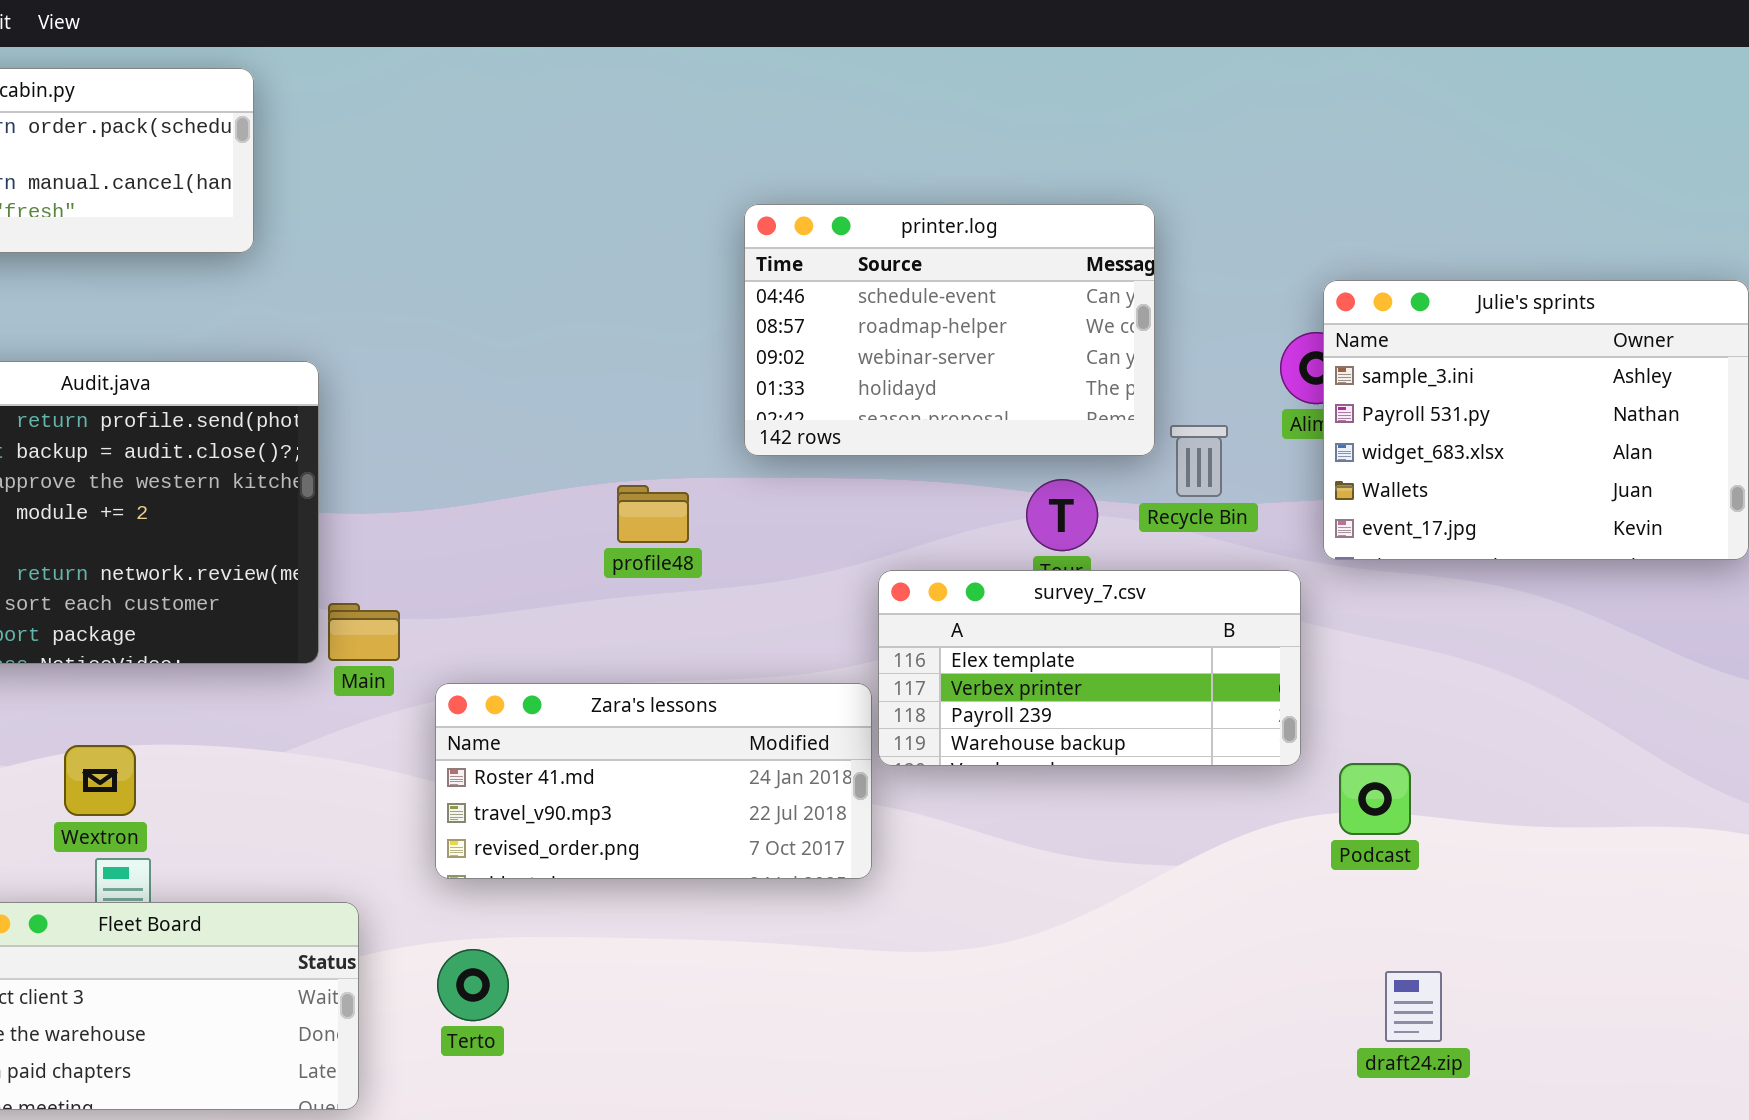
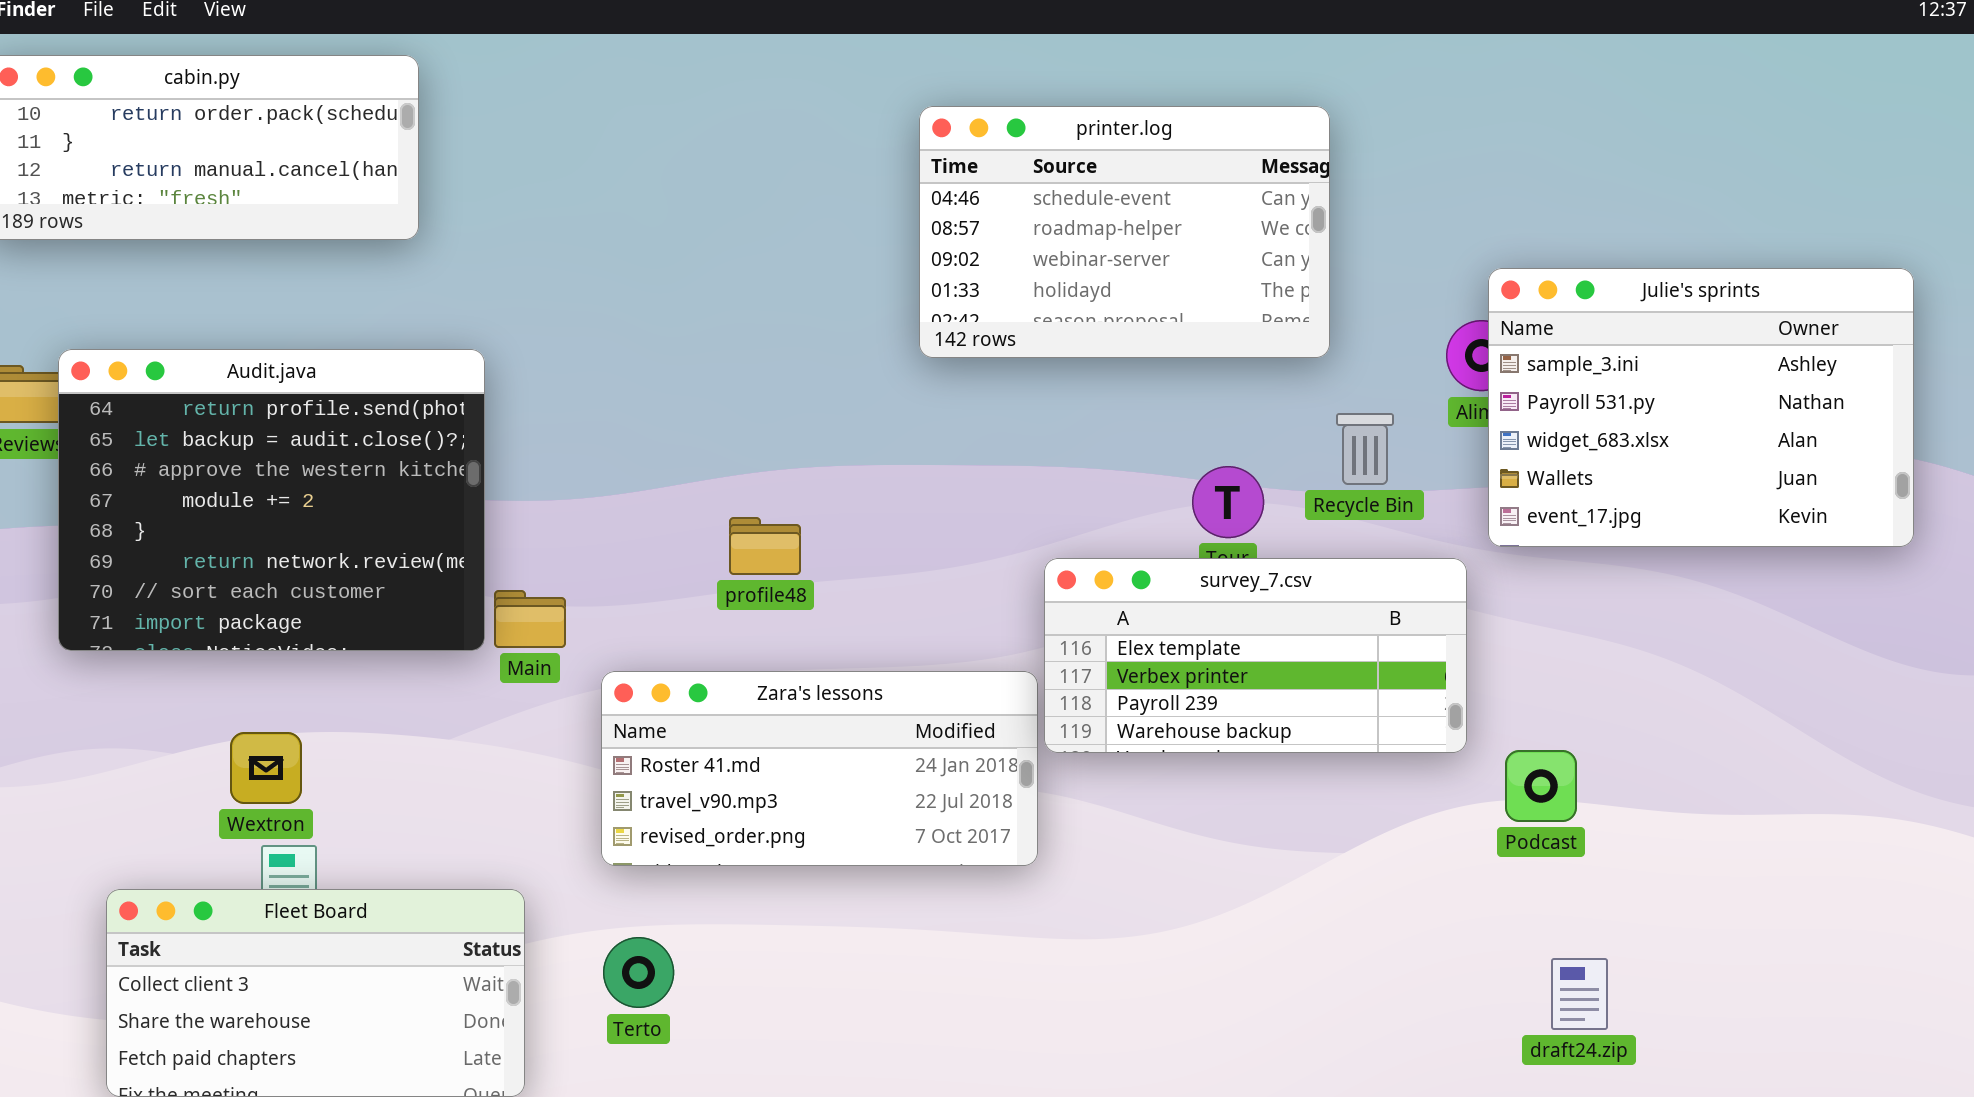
printer.log: [744,204,1155,456] -> [919,106,1330,358], moved
profile48: [617,485,689,543] -> [729,517,801,575], moved

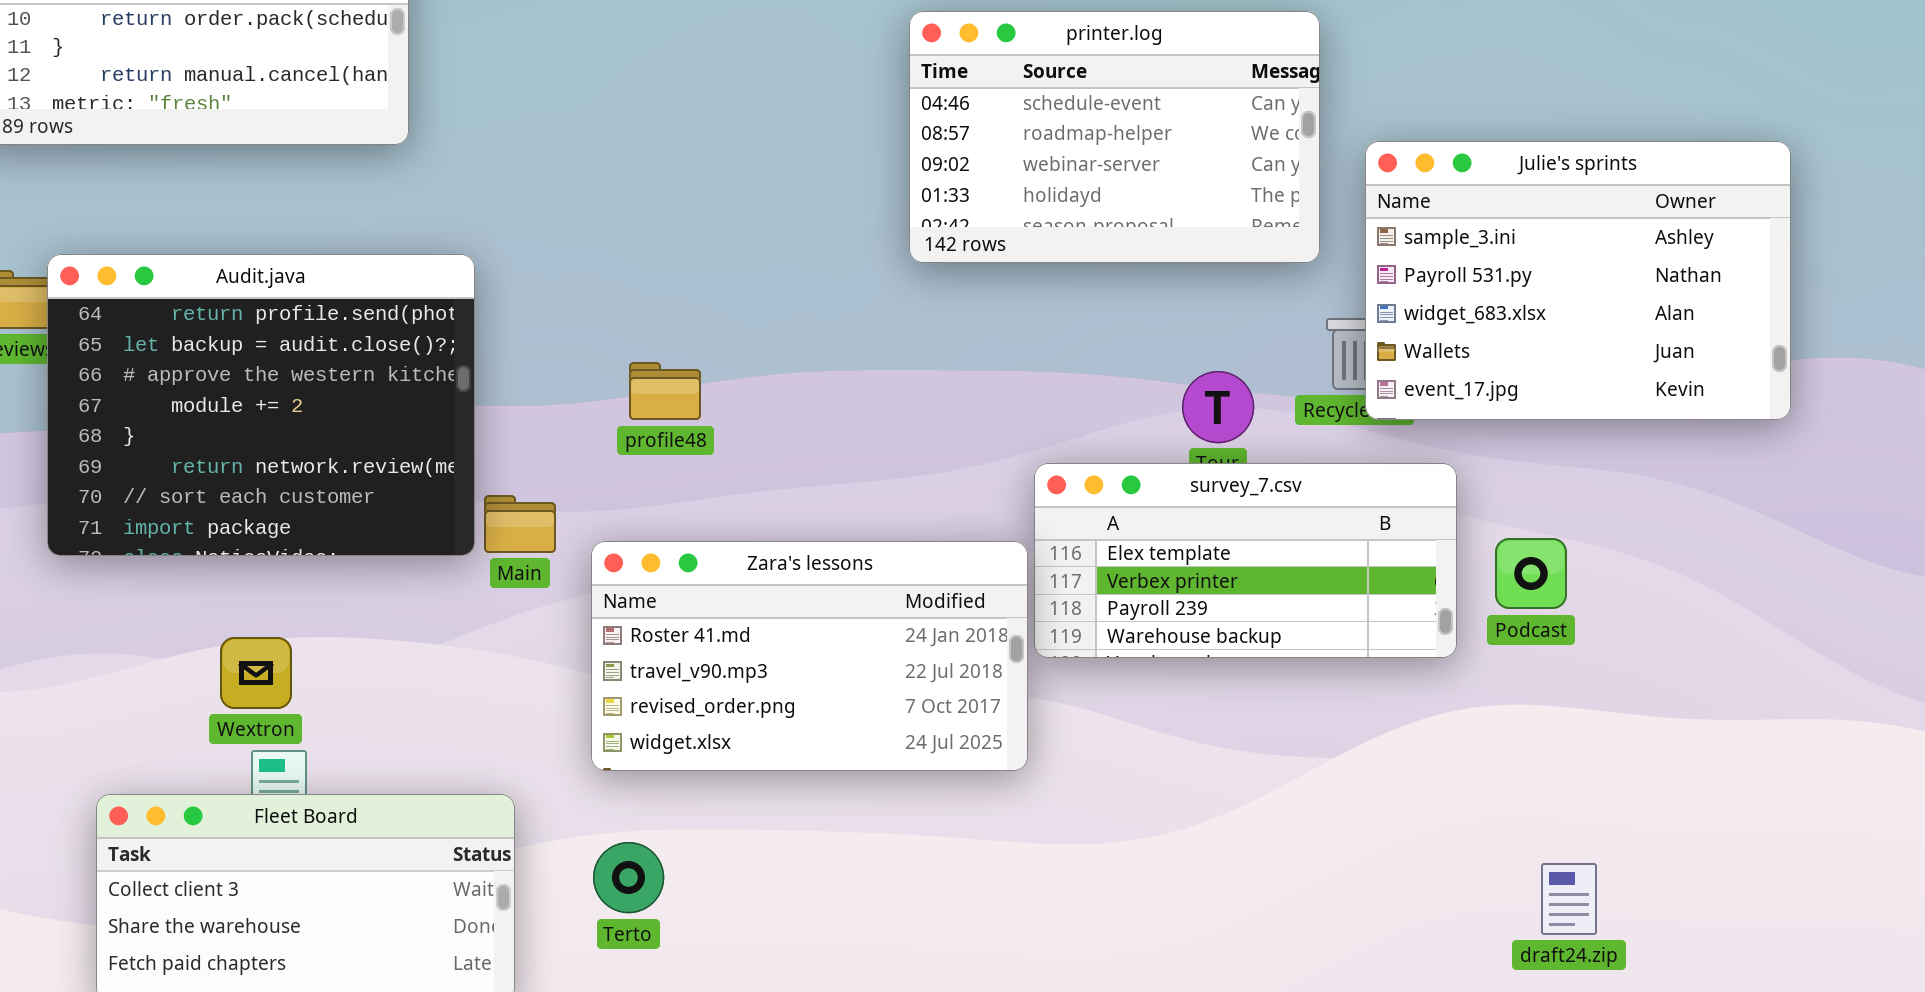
Julie's sprints: [1488,268,1914,547] -> [1365,141,1791,420], moved
profile48: [729,517,801,575] -> [629,362,701,420], moved
Zara's lessons: [601,671,1038,866] -> [591,541,1028,771], resized
Podcast: [1505,750,1577,822] -> [1495,538,1567,609], moved

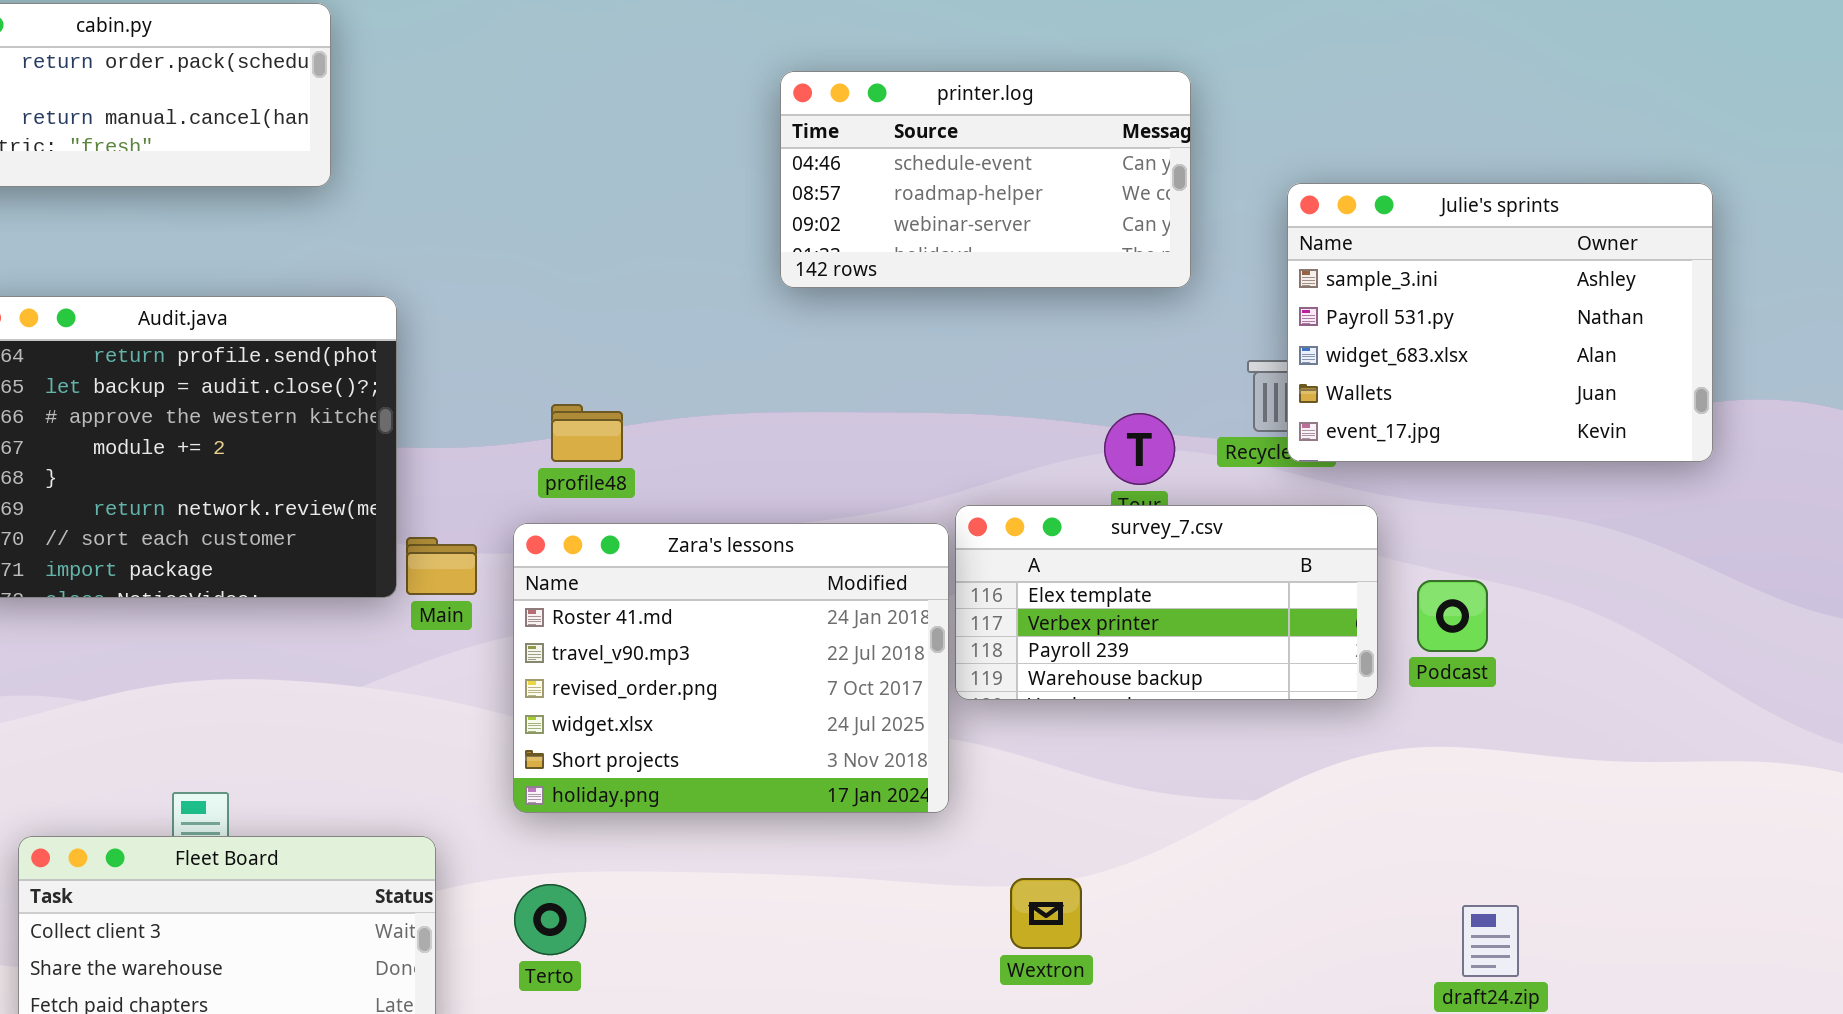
printer.log: [909,11,1320,263] -> [780,71,1191,288], moved, resized
Zara's lessons: [591,541,1028,771] -> [513,523,949,813], resized
Wextron: [220,637,292,709] -> [1010,878,1082,949], moved

